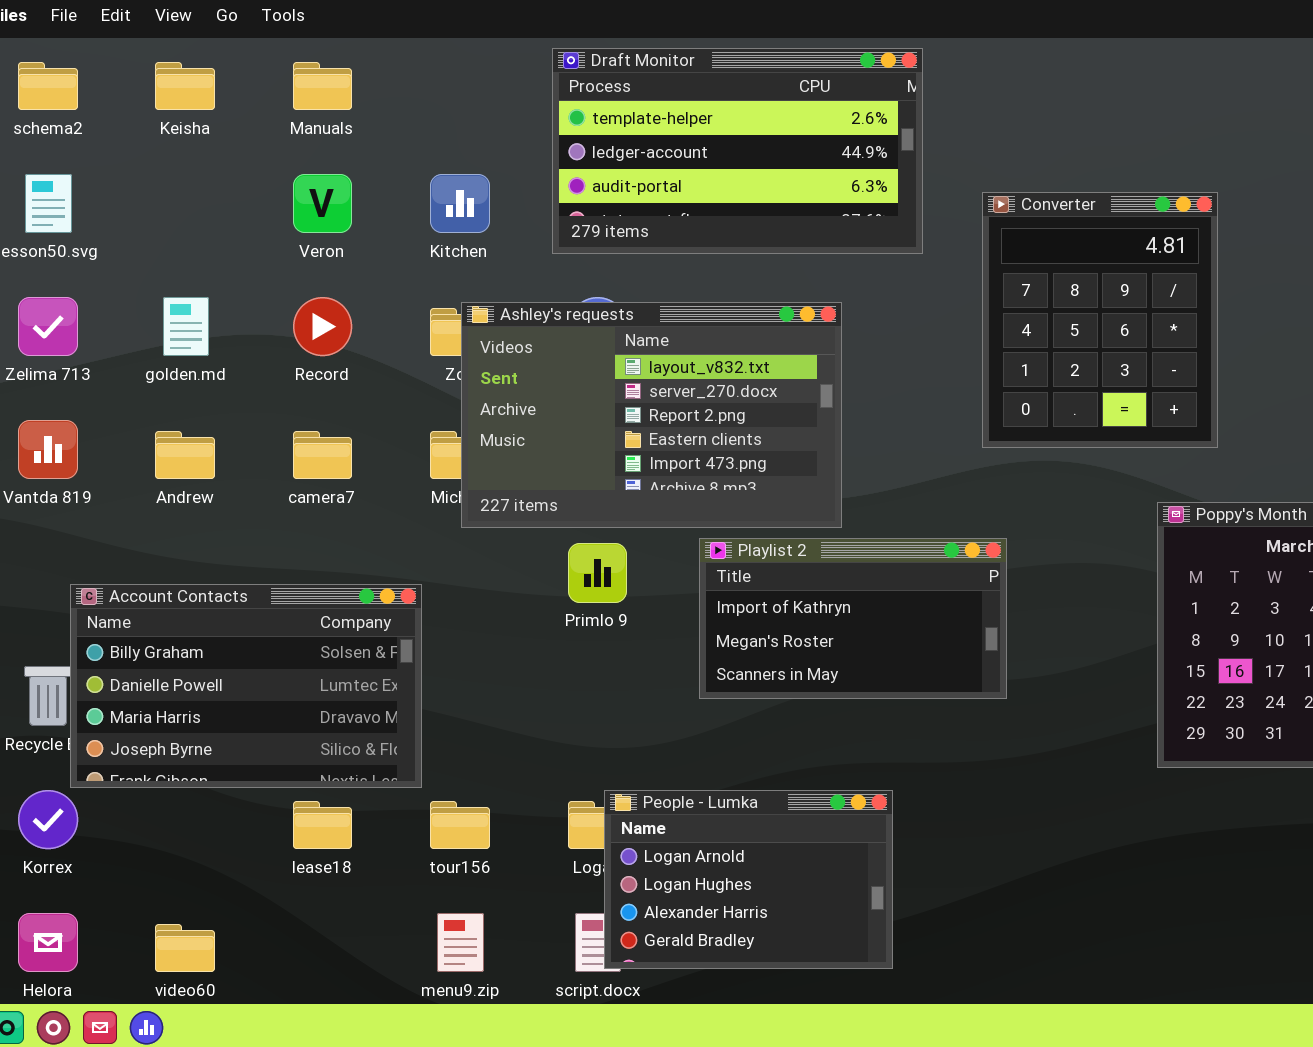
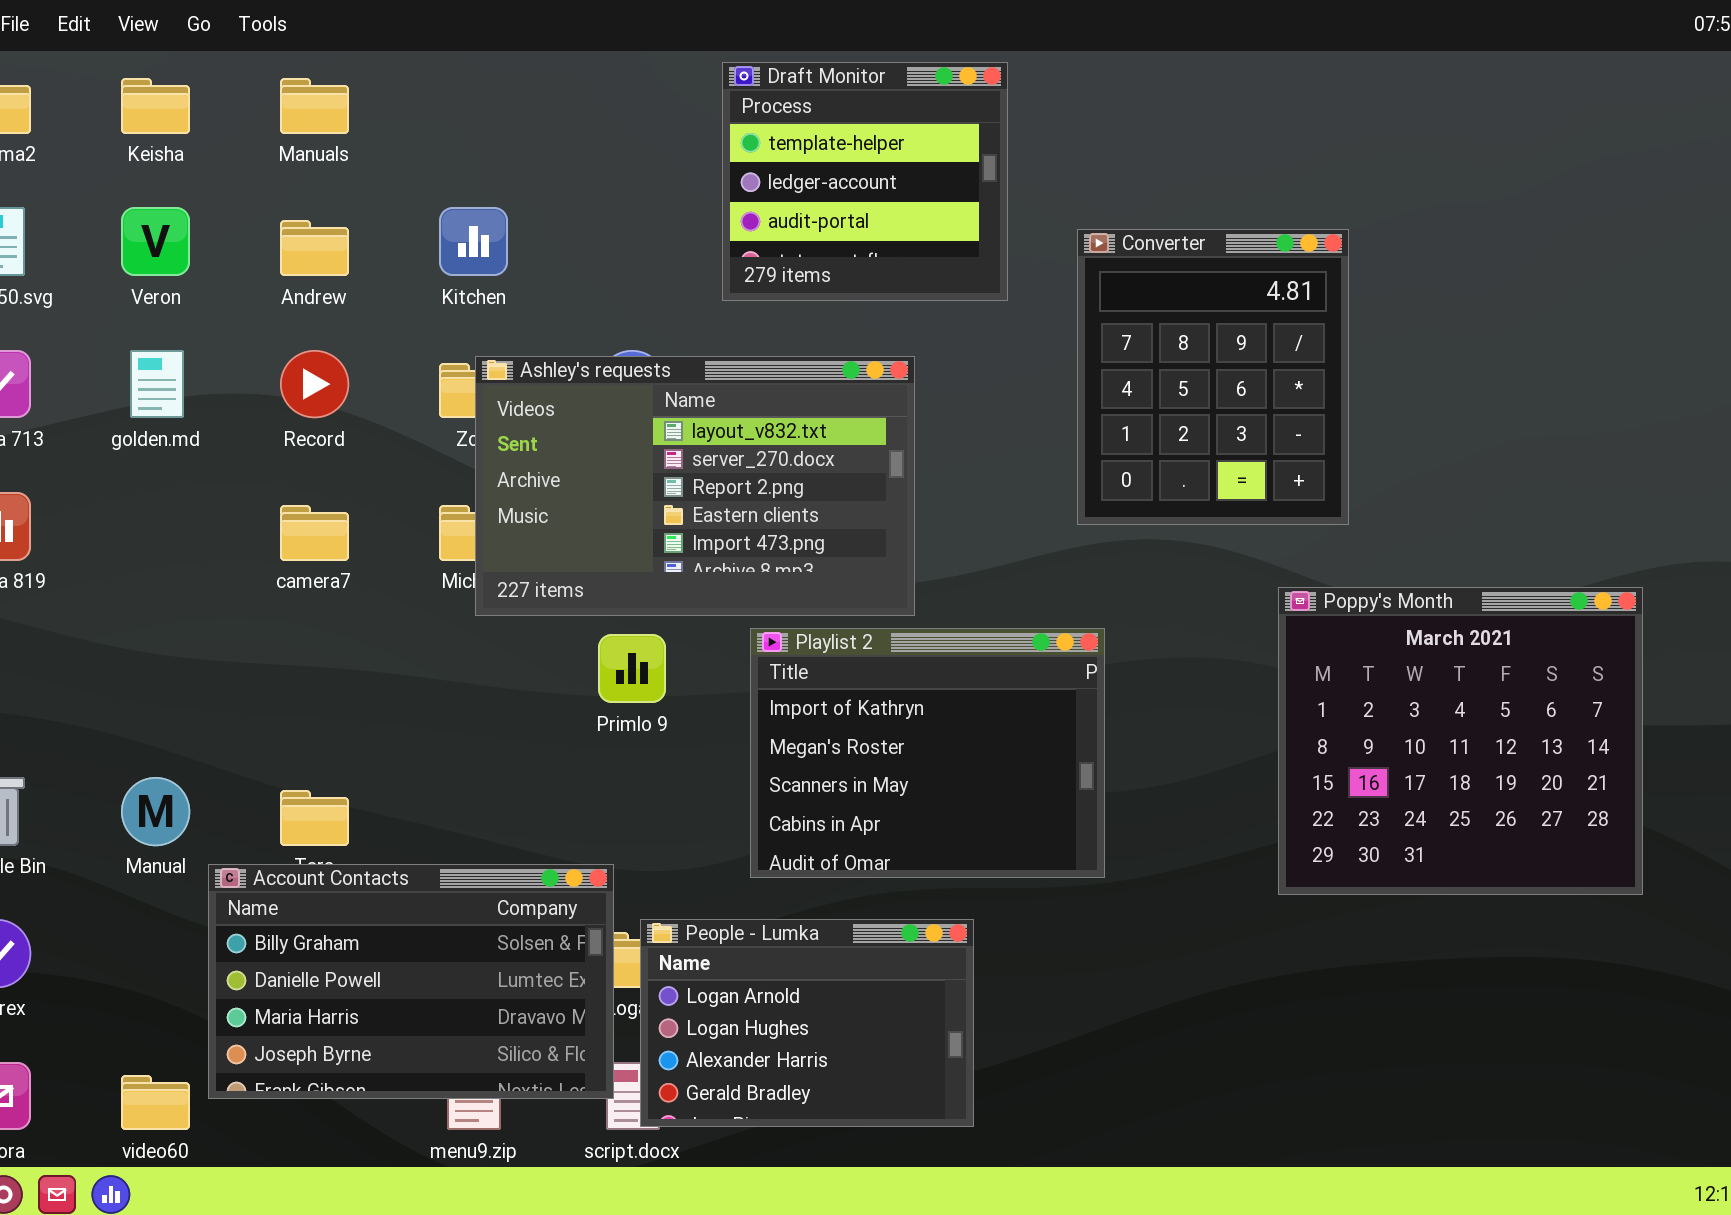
Draft Monitor: [552,48,923,254] -> [722,62,1008,301], resized
Veron: [293,174,352,233] -> [121,207,190,276], moved
Andrew: [155,431,215,479] -> [280,220,349,276], moved
Playlist 2: [699,538,1007,699] -> [750,628,1105,878], resized
Account Contacts: [70,584,422,788] -> [208,864,614,1099], moved

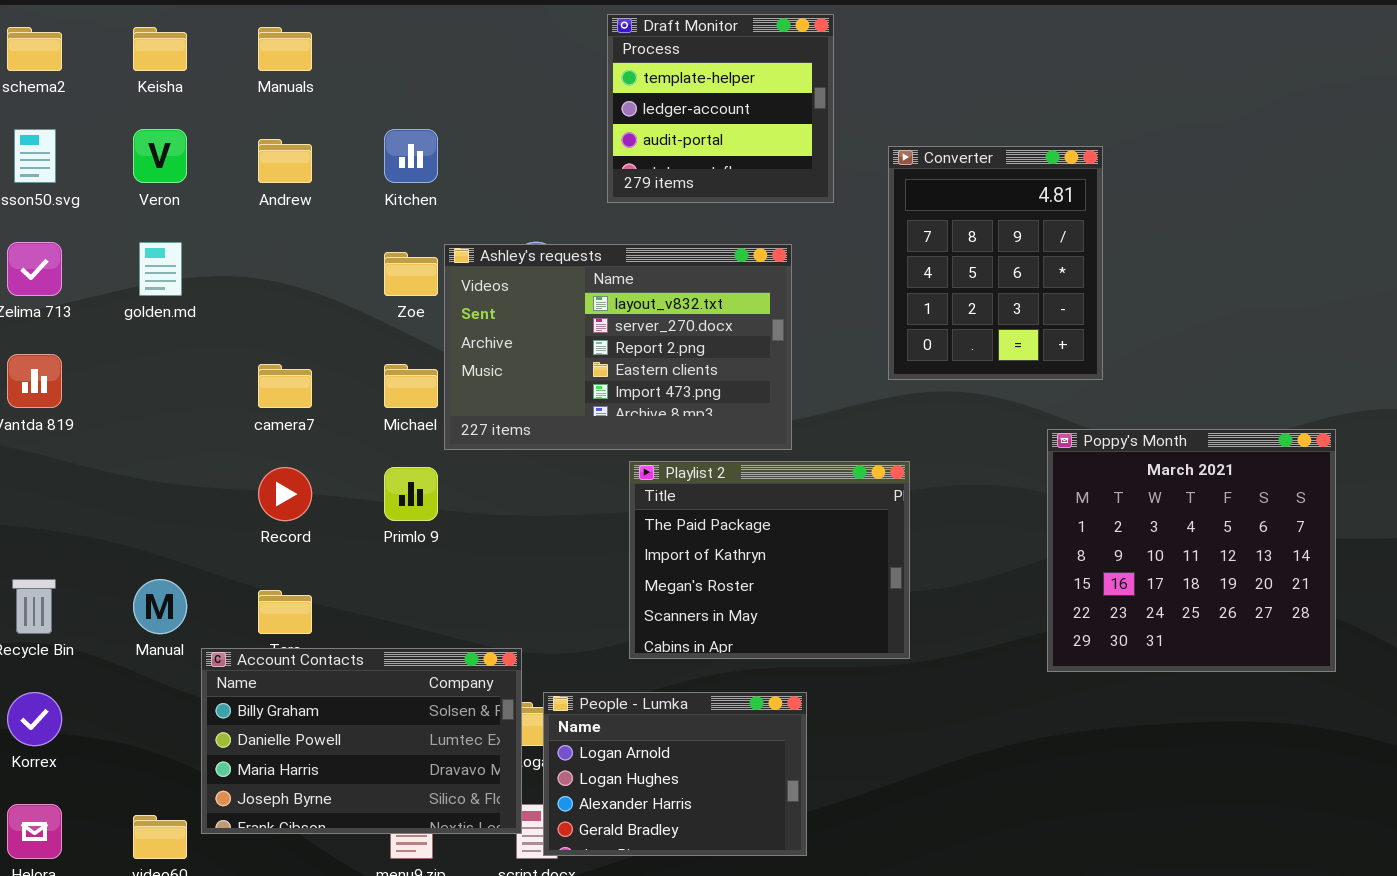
Record: [280,350,349,418] -> [258,467,312,521], moved
Ashley's requests: [475,356,915,616] -> [444,244,792,450], moved
Playlist 2: [750,628,1105,878] -> [629,461,910,659], scrolled up 1 row
Primlo 9: [598,634,666,703] -> [384,467,438,521], moved

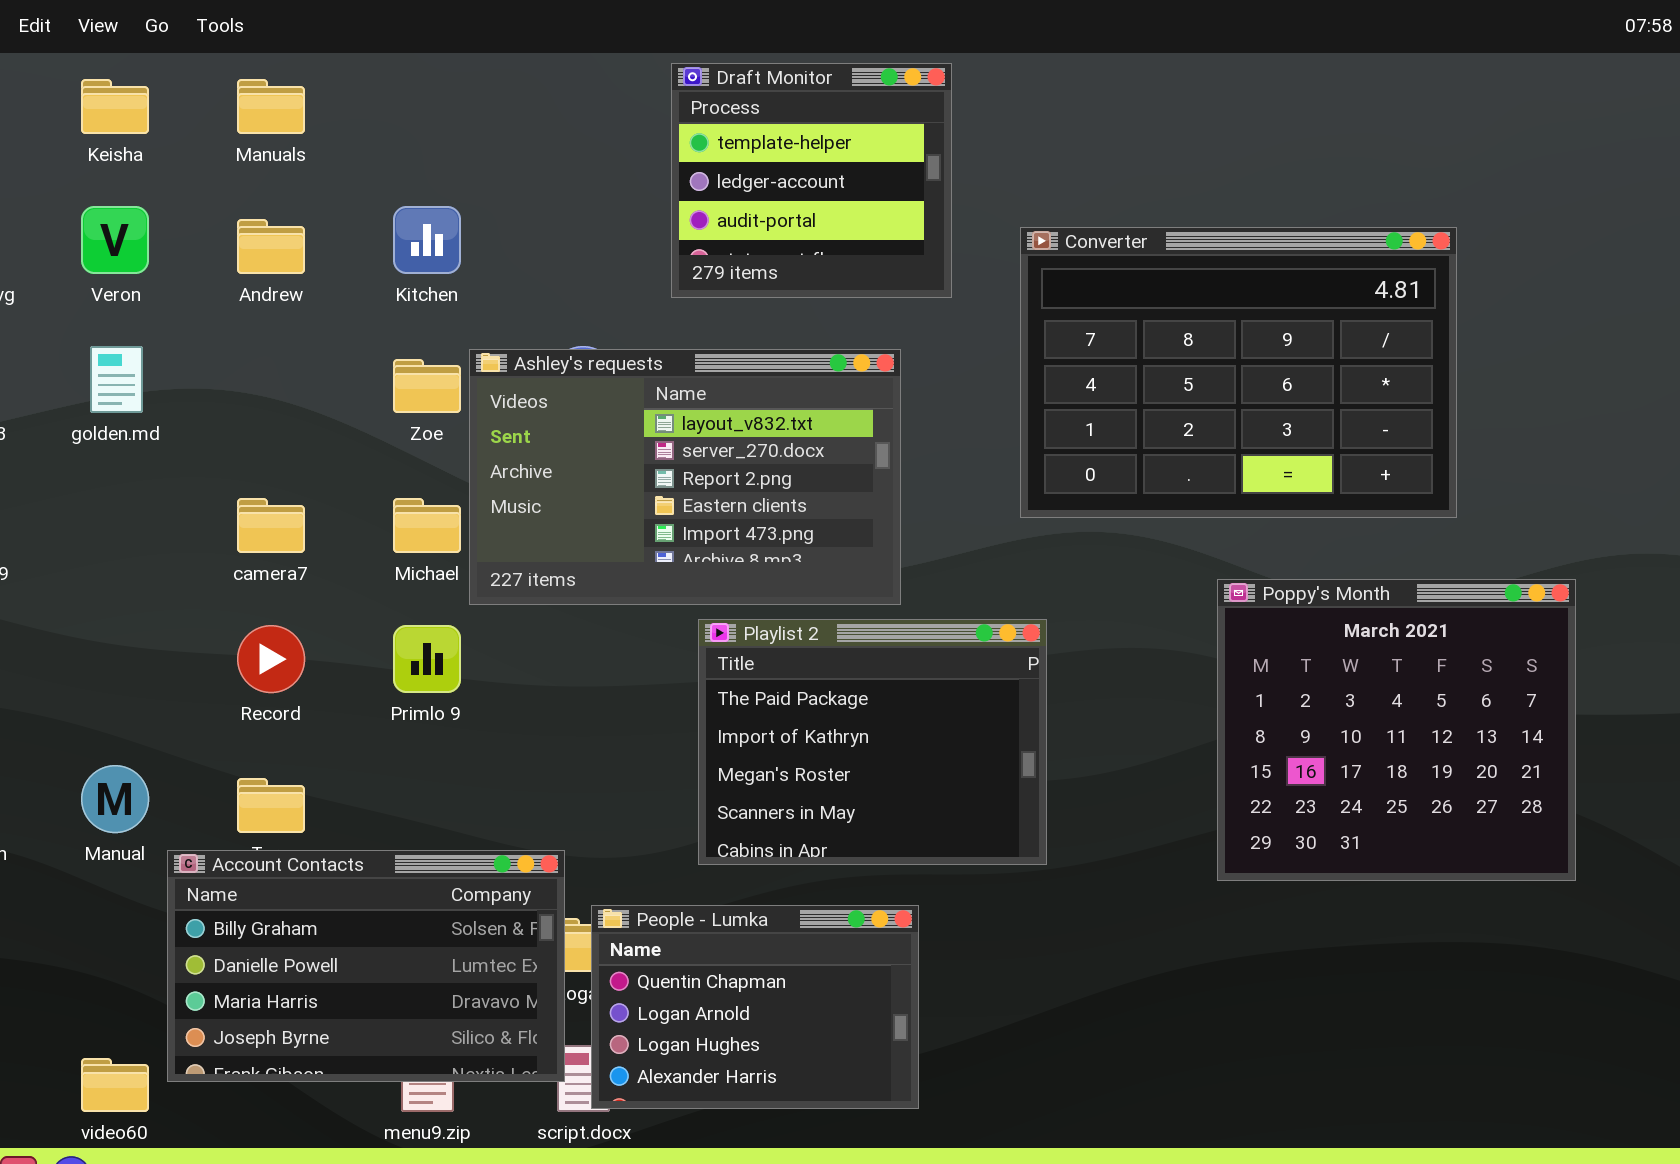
Converter: [888,146,1103,380] -> [1020,227,1457,518], resized
People - Lumka: [543,692,807,856] -> [591,905,919,1109], scrolled up 1 row

